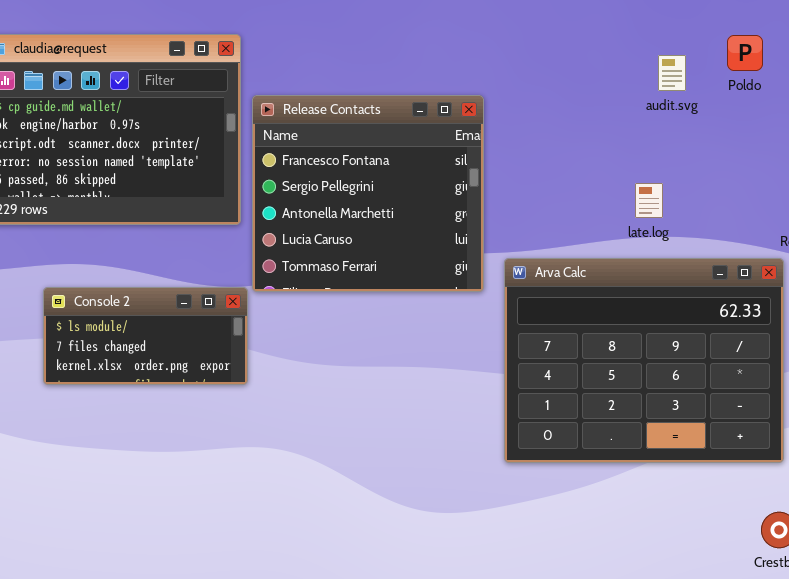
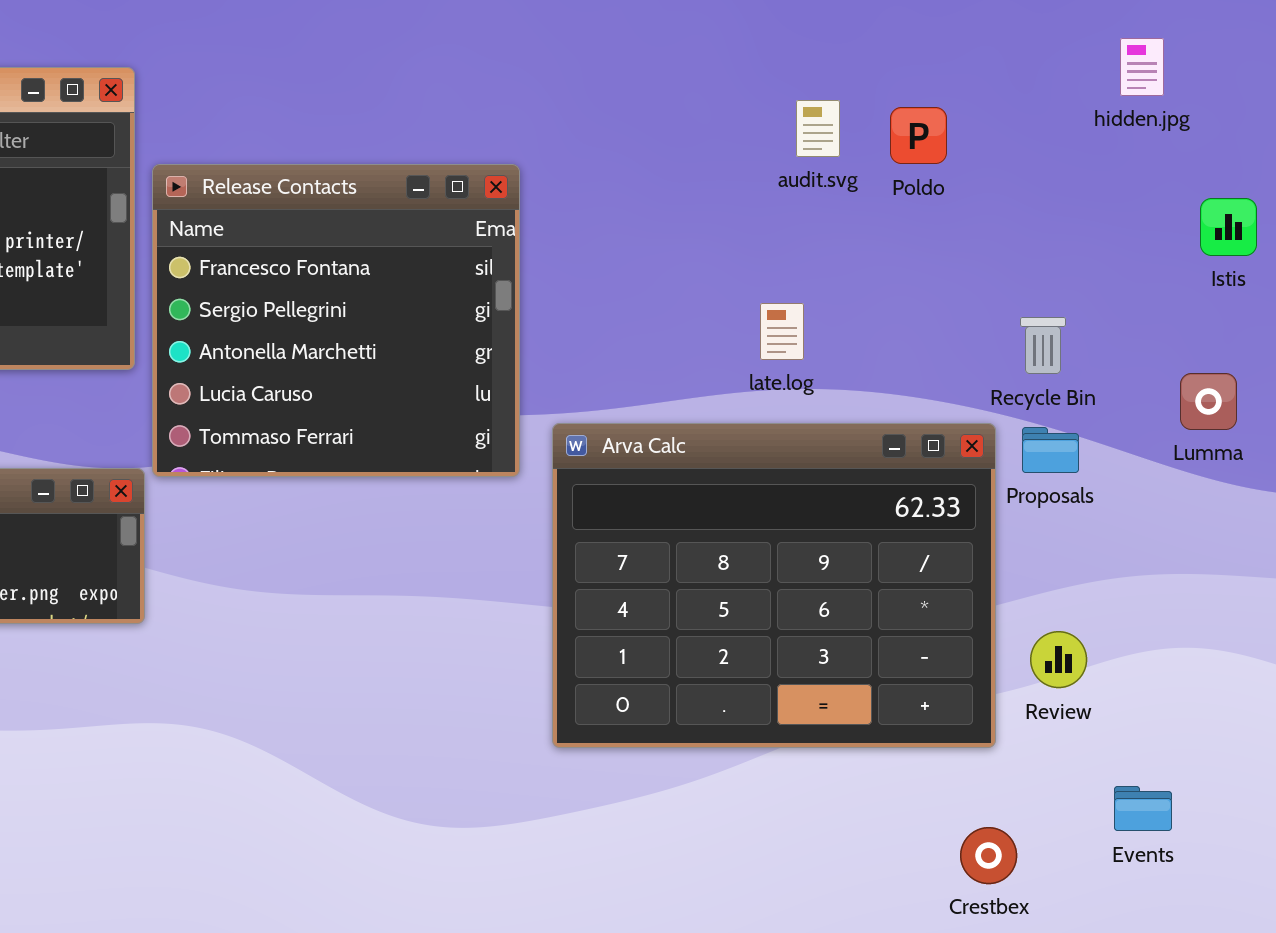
Poldo: [727,35,763,71] -> [890,107,947,164], moved

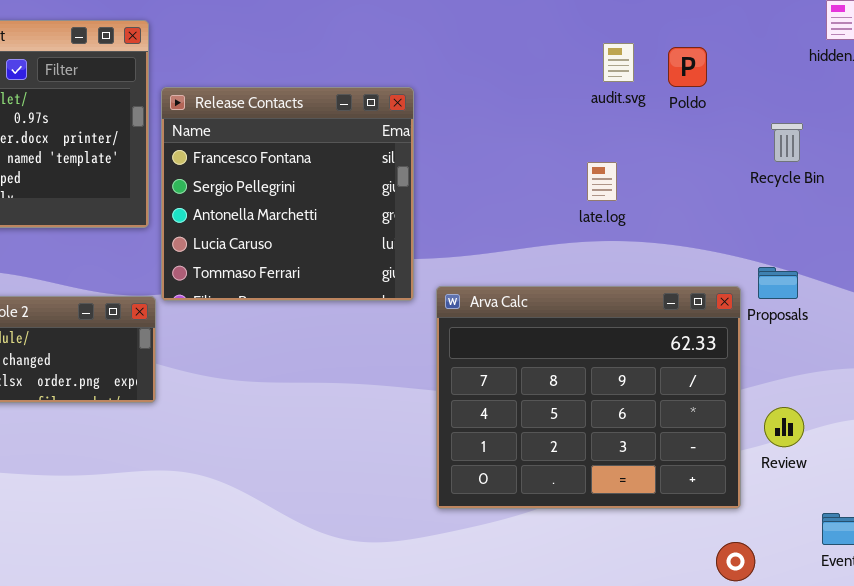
late.log: [760,303,804,360] -> [587,162,617,201], moved
Recycle Bin: [1020,317,1066,374] -> [771,123,803,162], moved
Arva Calc: [552,423,996,748] -> [436,286,741,509], moved

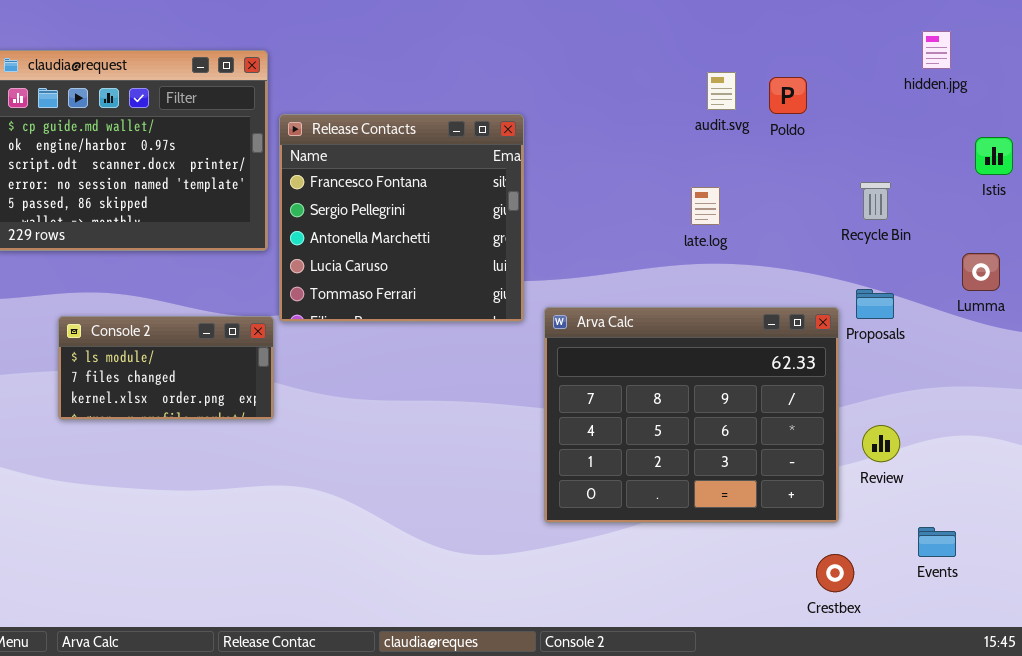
Recycle Bin: [771,123,803,162] -> [860,182,891,220], moved

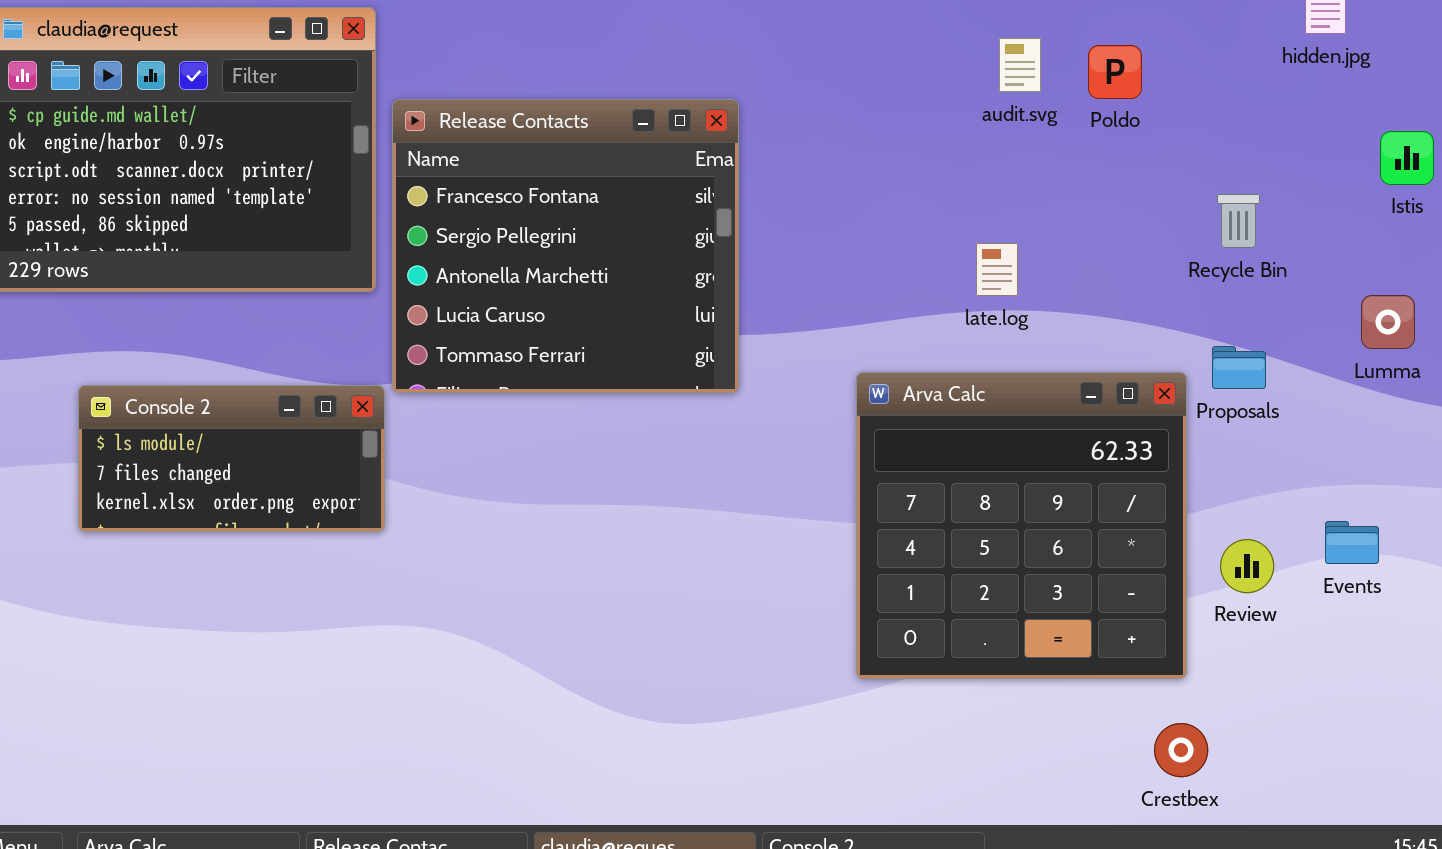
late.log: [691,187,720,225] -> [976,243,1018,296], moved
Arva Calc: [544,307,839,523] -> [856,372,1187,679], resized
Events: [918,527,956,557] -> [1325,521,1379,564], moved

